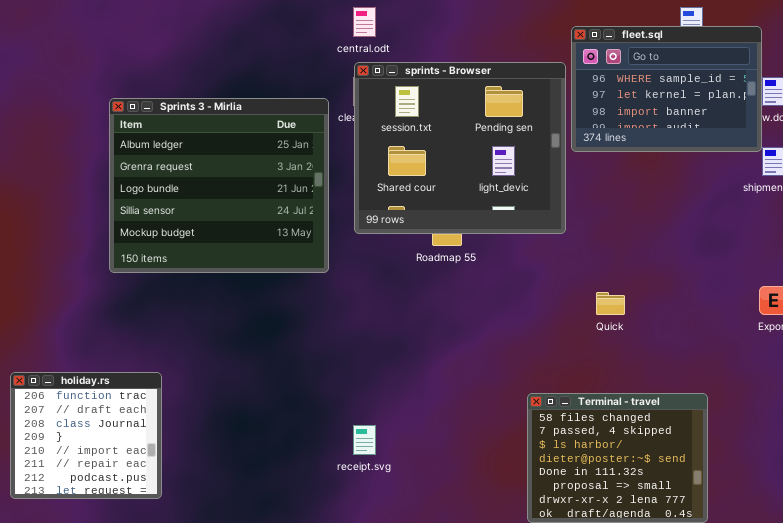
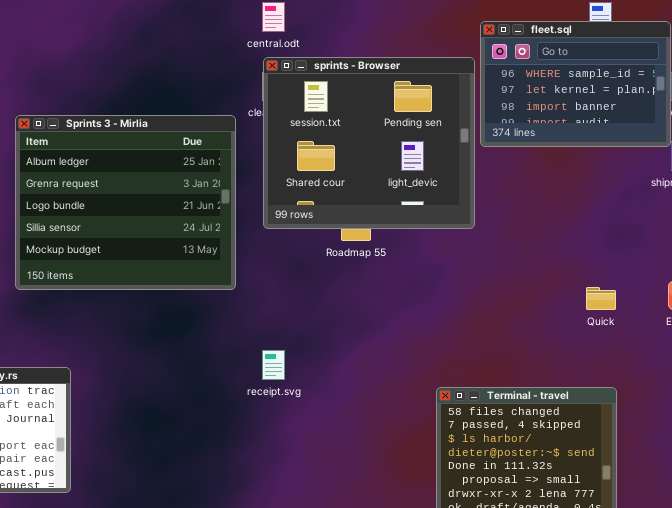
Sprints 3 - Mirlia: [109,98,329,273] -> [15,115,236,290], moved
Quick: [596,292,625,315] -> [586,287,616,310], moved
receipt.svg: [353,425,376,455] -> [262,350,285,380], moved

